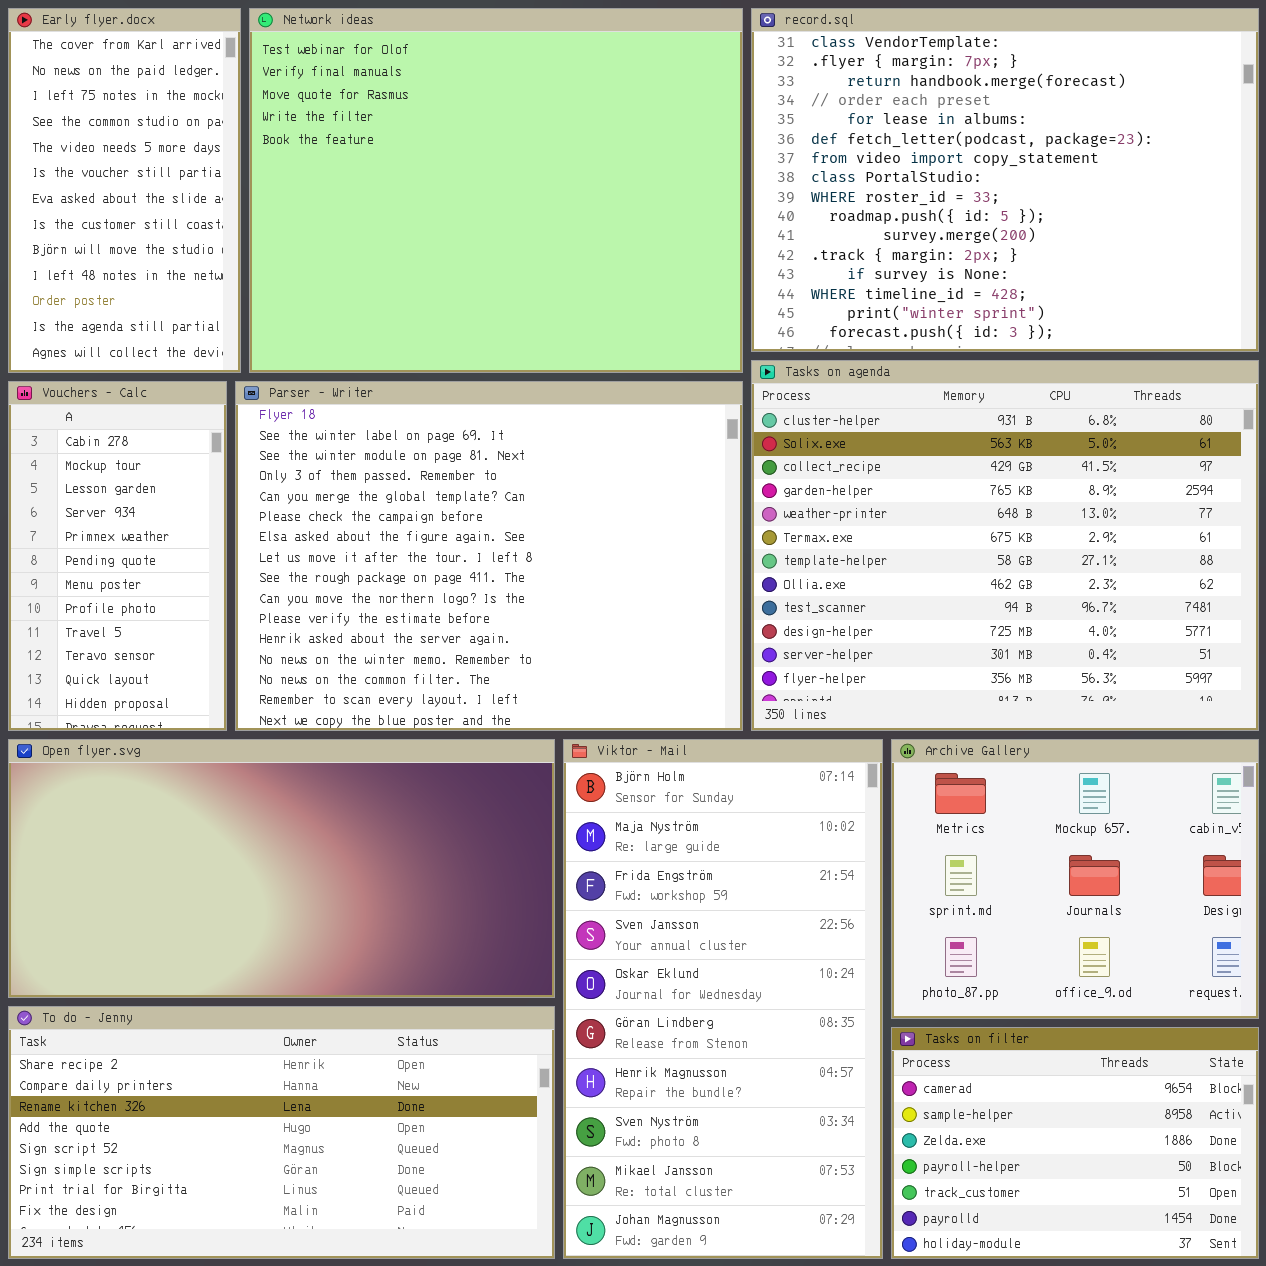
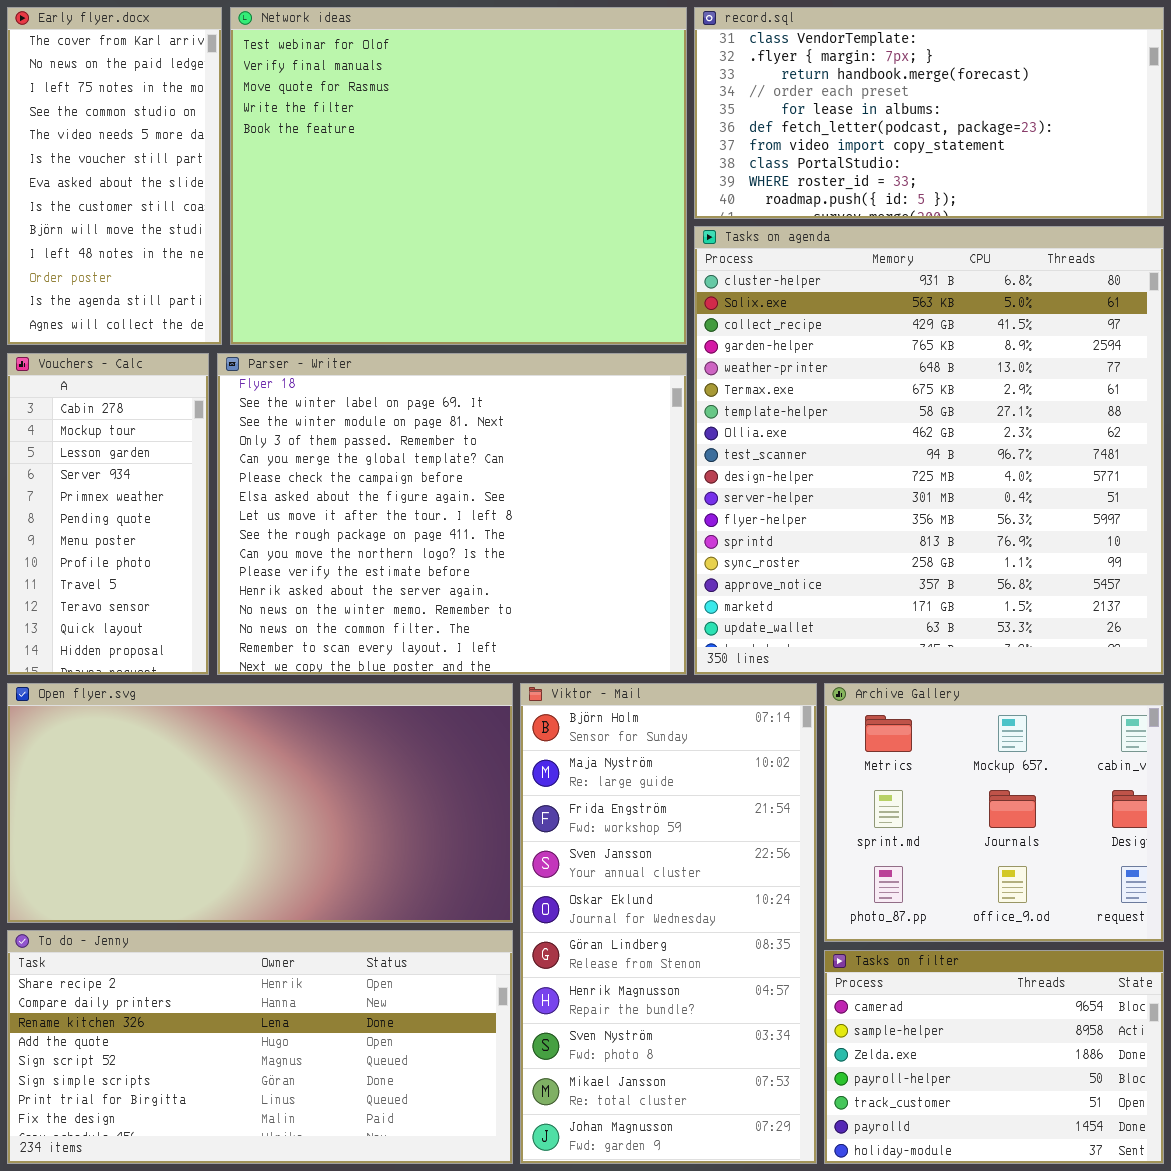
record.sql: [751,8,1259,352] -> [694,7,1164,219], resized
Tasks on agenda: [751,360,1259,731] -> [694,226,1164,675], resized

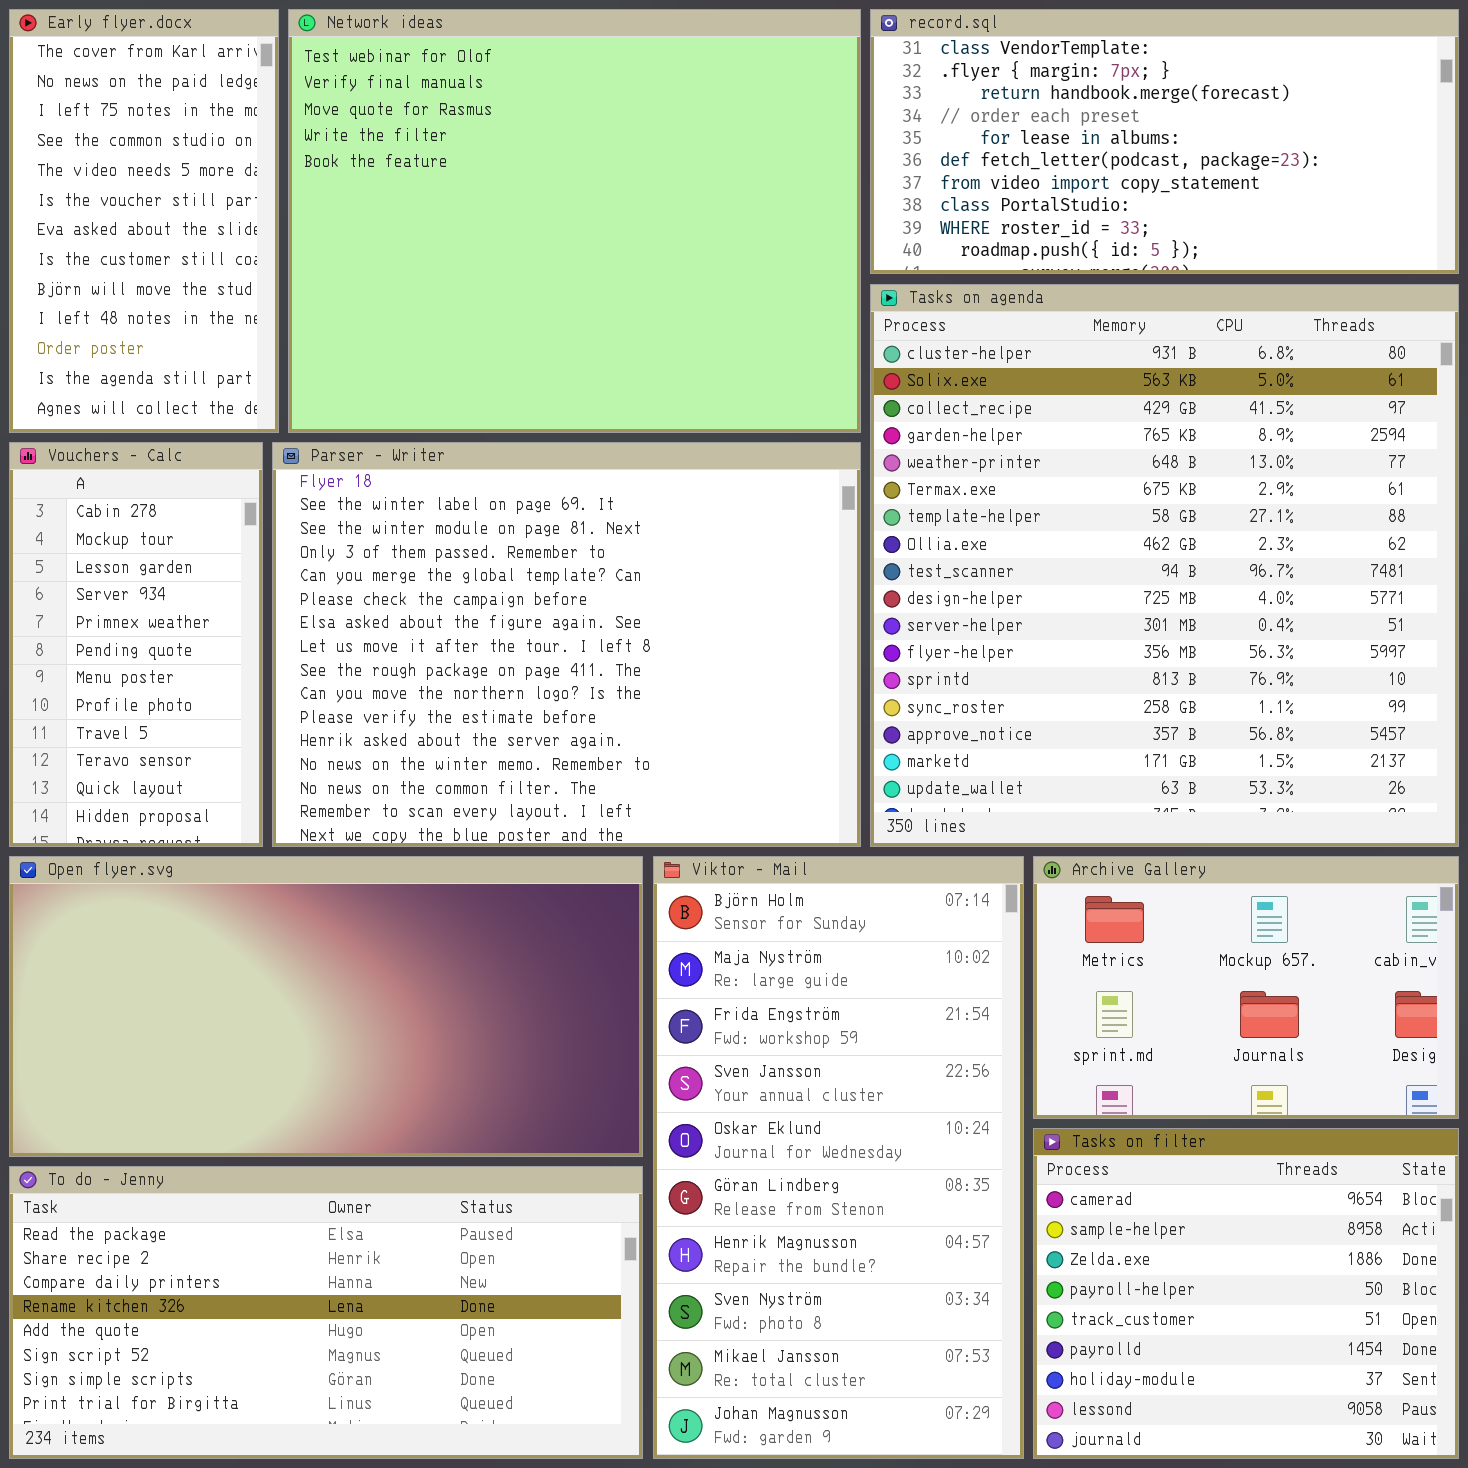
Archive Gallery: [824,683,1164,942] -> [1033,856,1459,1119], resized
To do - Jenny: [7,930,513,1164] -> [9,1166,643,1459], scrolled up 1 row
Tasks on filter: [824,950,1164,1164] -> [1033,1128,1459,1459], resized

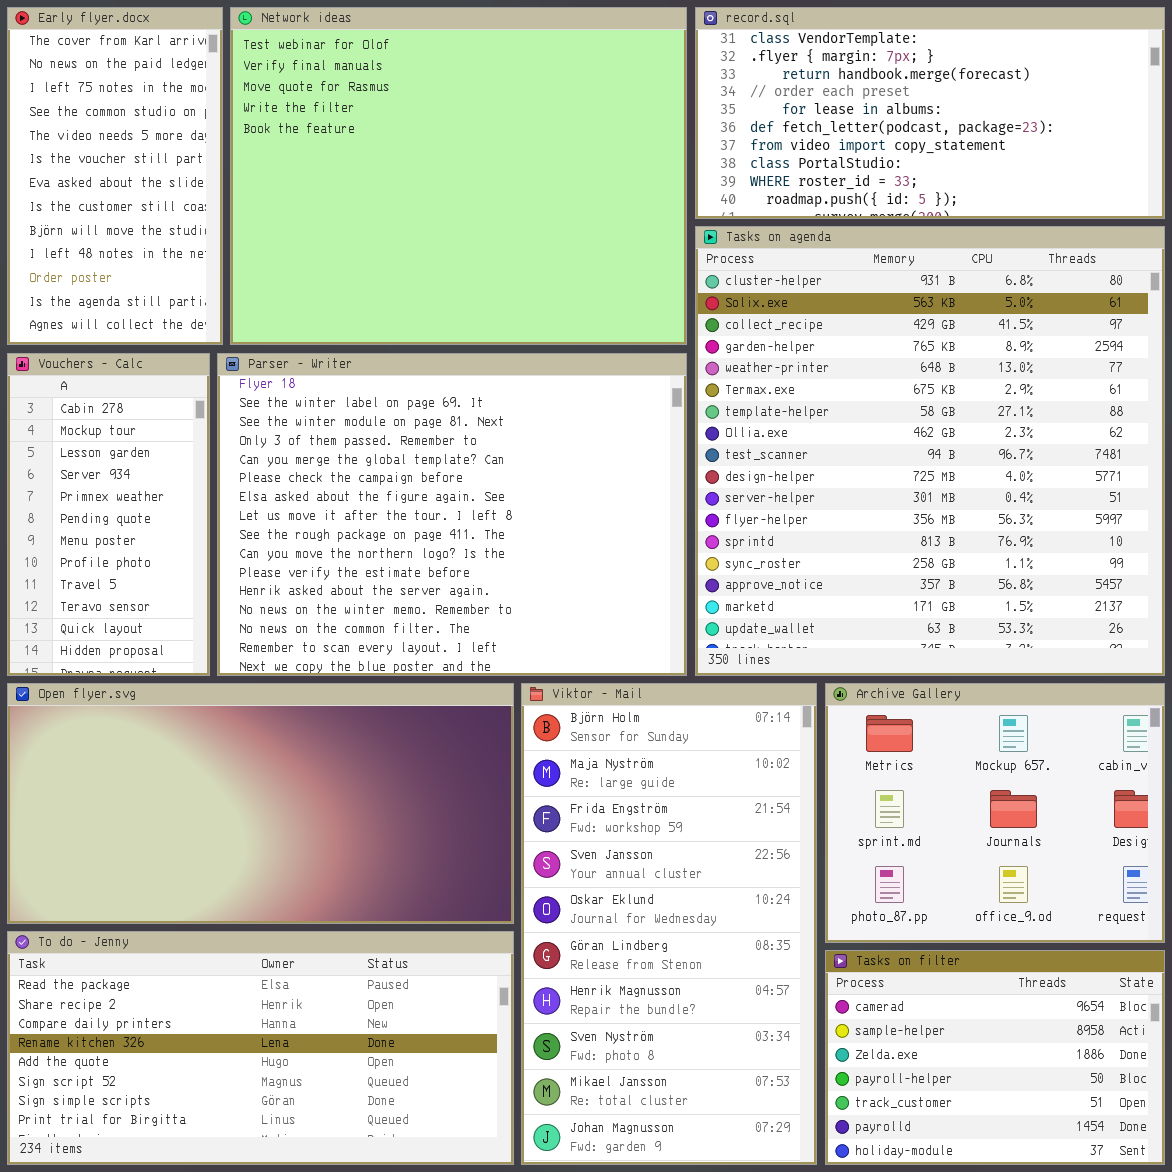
Archive Gallery: [1033,856,1459,1119] -> [825,683,1165,943], resized
Tasks on filter: [1033,1128,1459,1459] -> [825,950,1165,1165], resized

